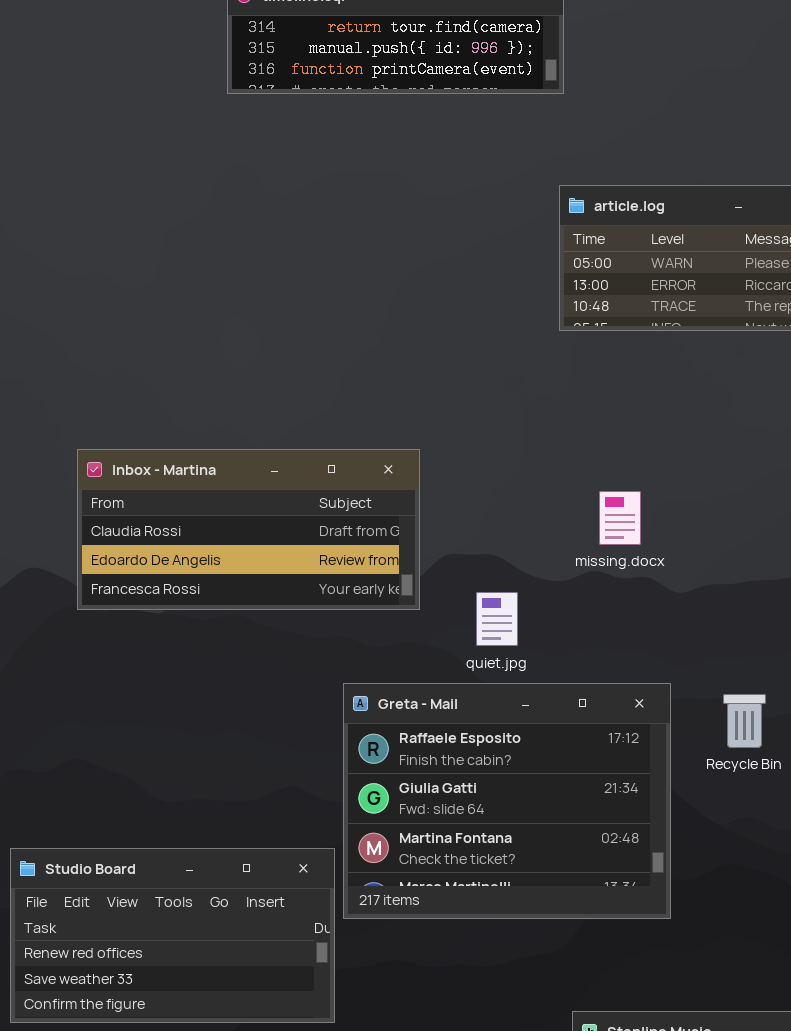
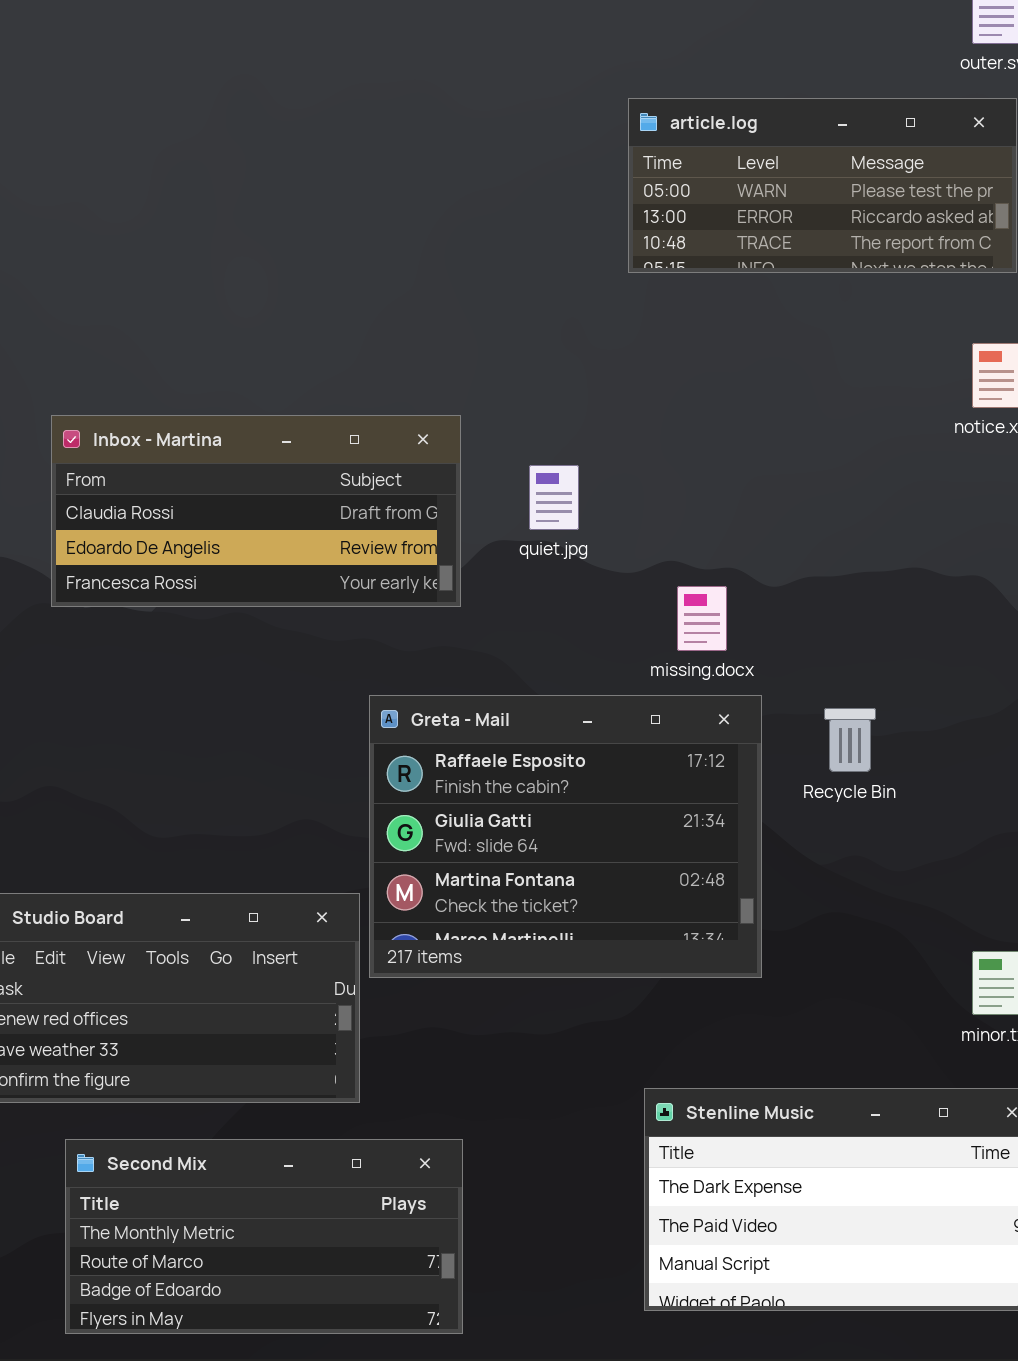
missing.docx: [599,491,641,545] -> [677,586,727,651], moved
quiet.jpg: [476,592,518,646] -> [529,465,579,530], moved

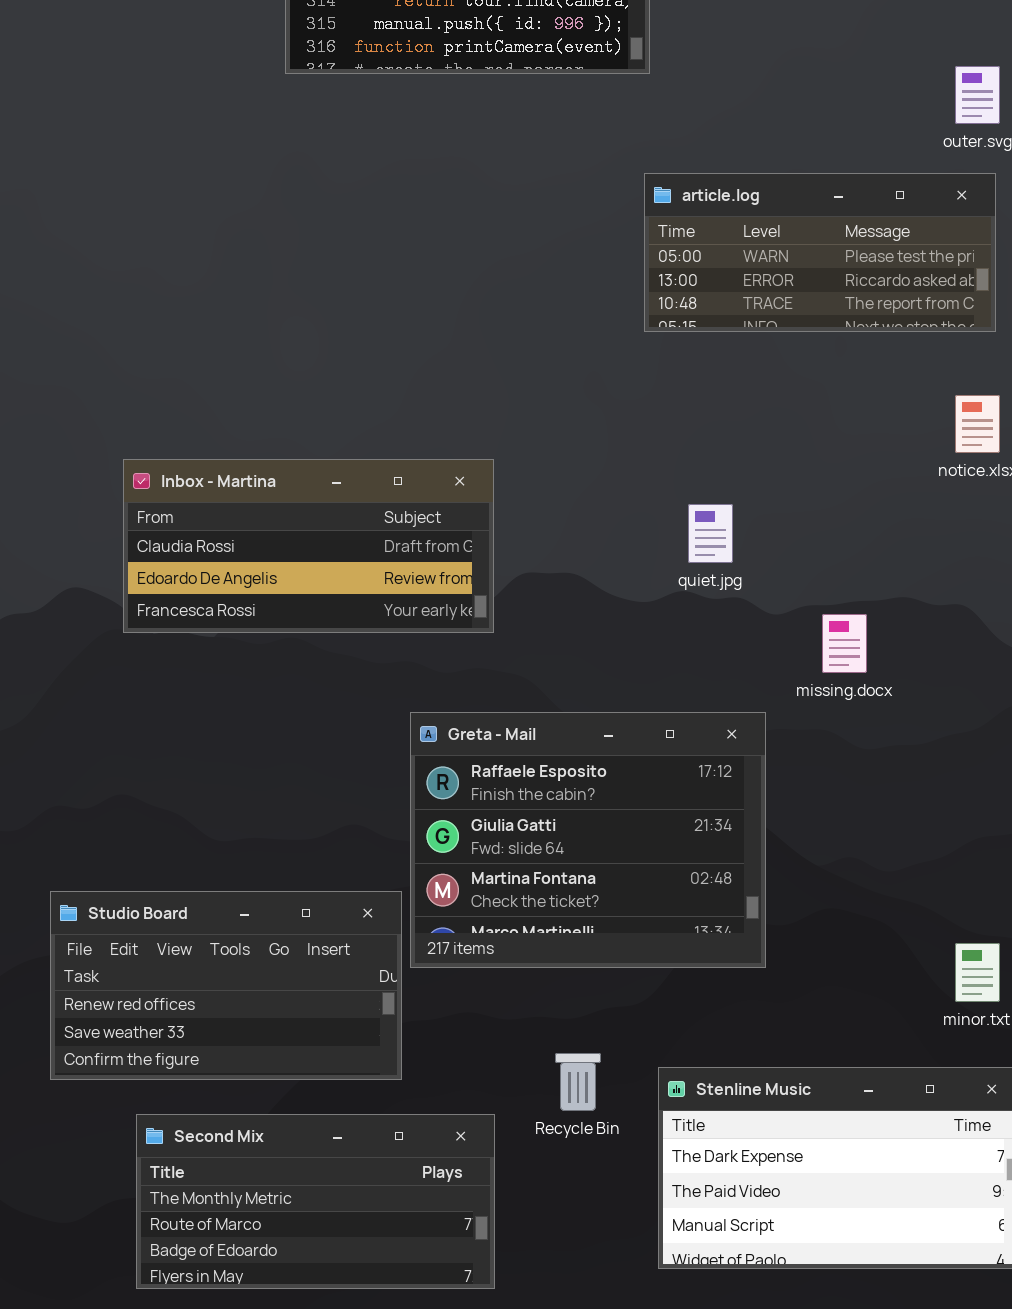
quiet.jpg: [529,465,579,530] -> [688,504,733,563], moved
missing.docx: [677,586,727,651] -> [822,614,867,673], moved
Recycle Bin: [824,708,876,772] -> [555,1053,601,1111], moved

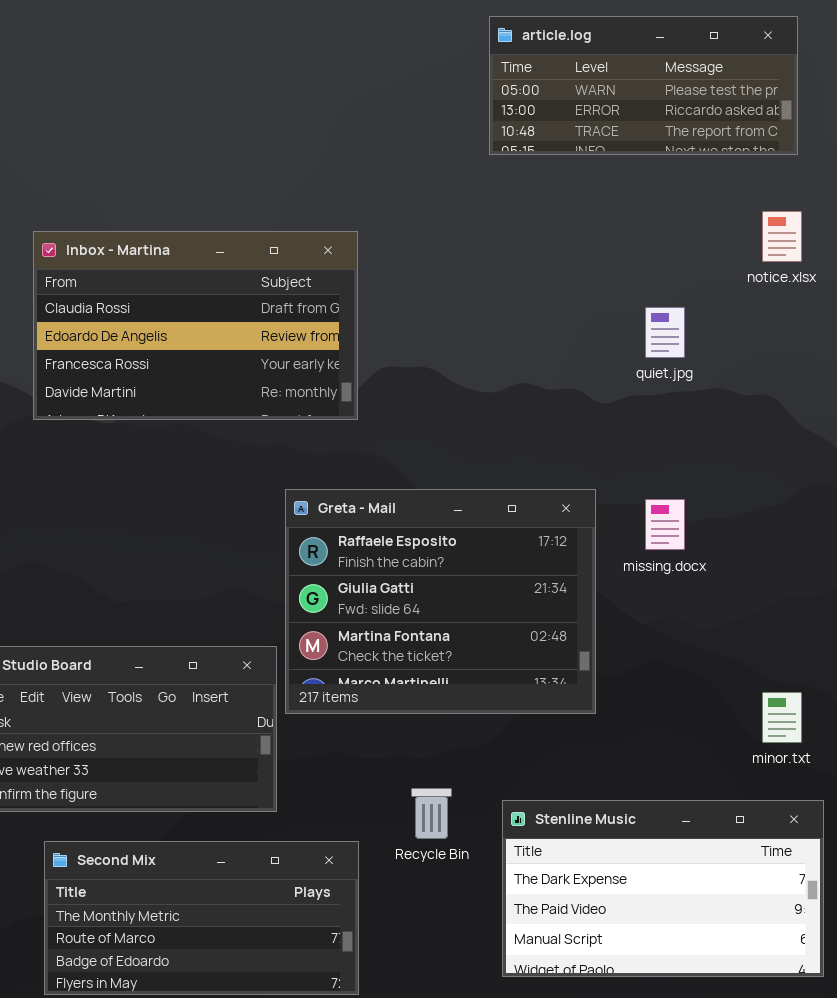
Inbox - Martina: [123,459,494,633] -> [33,231,358,420], resized
quiet.jpg: [688,504,733,563] -> [645,307,685,358], moved
missing.docx: [822,614,867,673] -> [645,499,685,550], moved

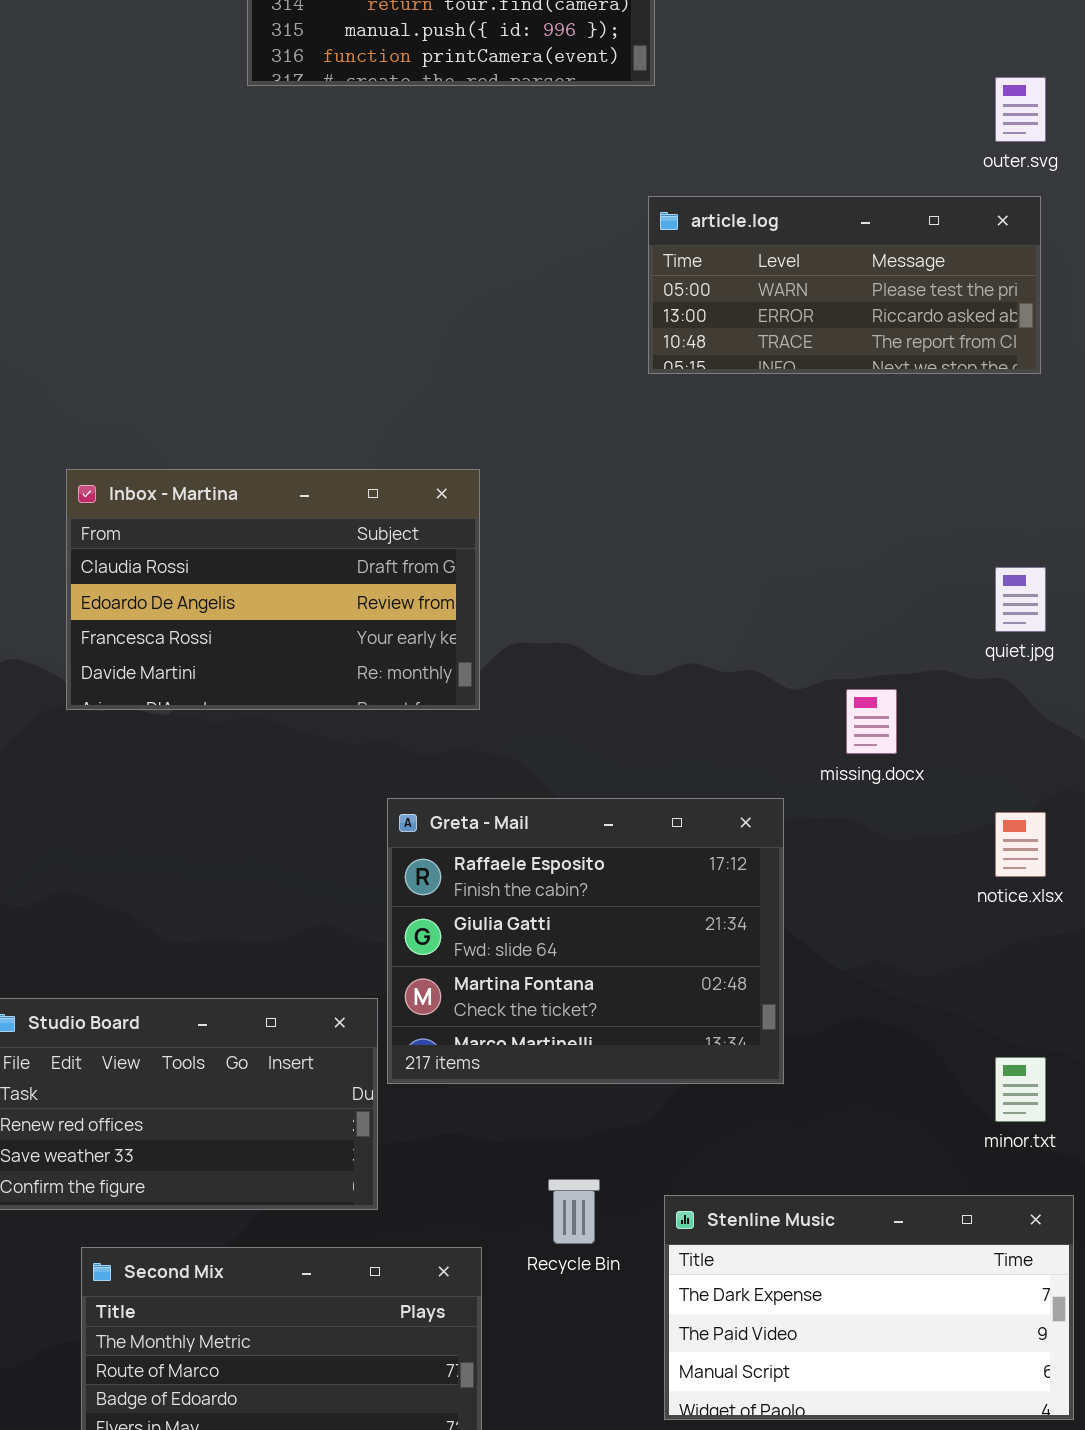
notice.xlsx: [762,211,802,262] -> [995,812,1046,877], moved
quiet.jpg: [645,307,685,358] -> [995,567,1046,632], moved
missing.docx: [645,499,685,550] -> [846,689,897,754], moved

